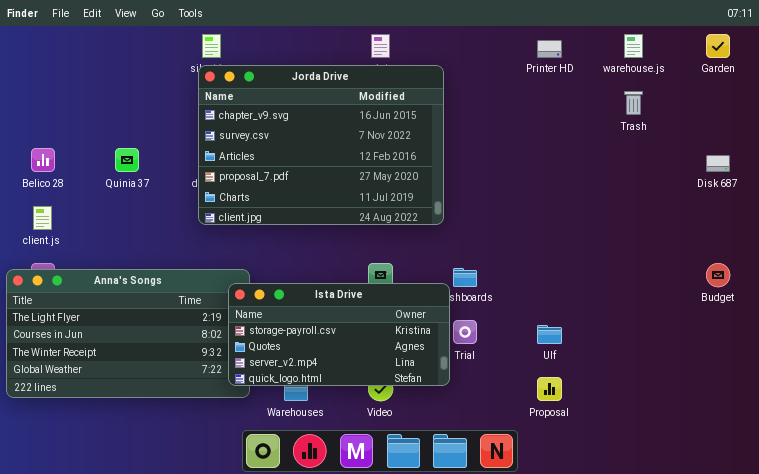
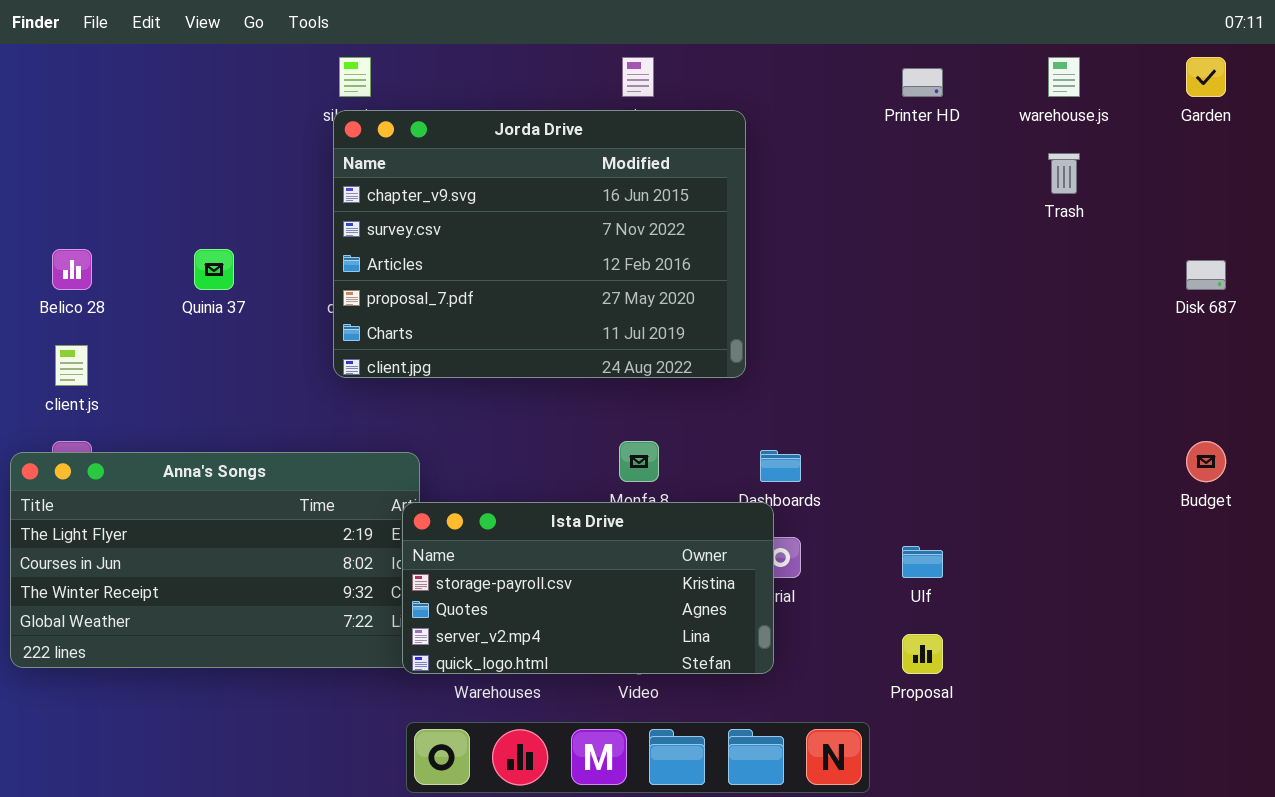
Ista Drive: [228,283,450,386] -> [402,502,774,674], moved

